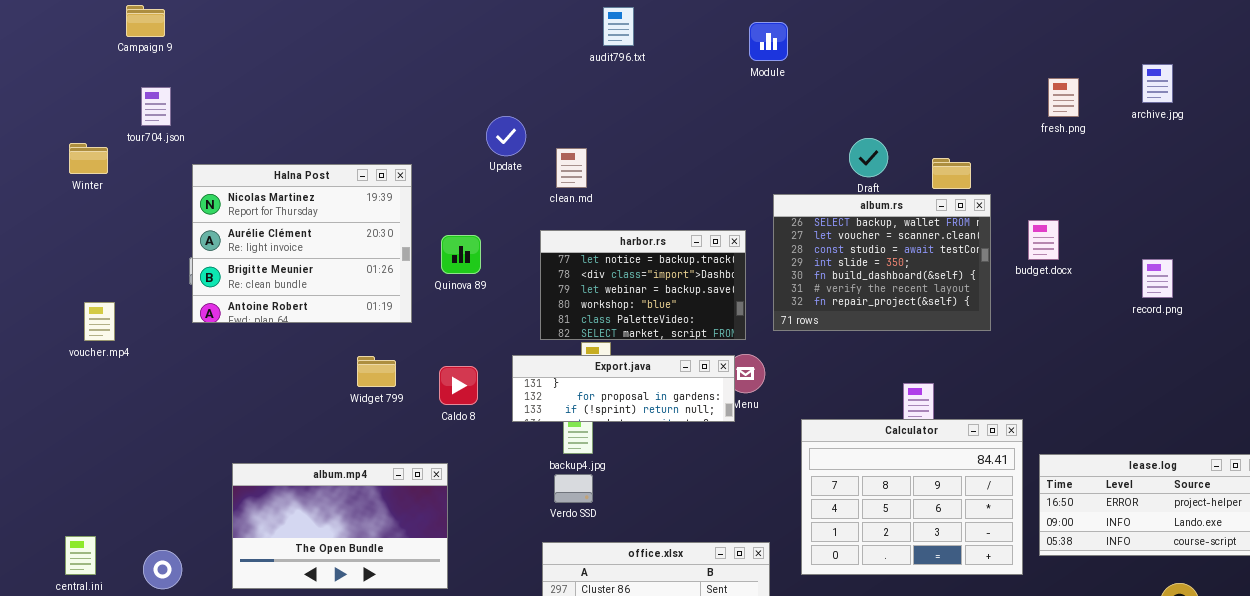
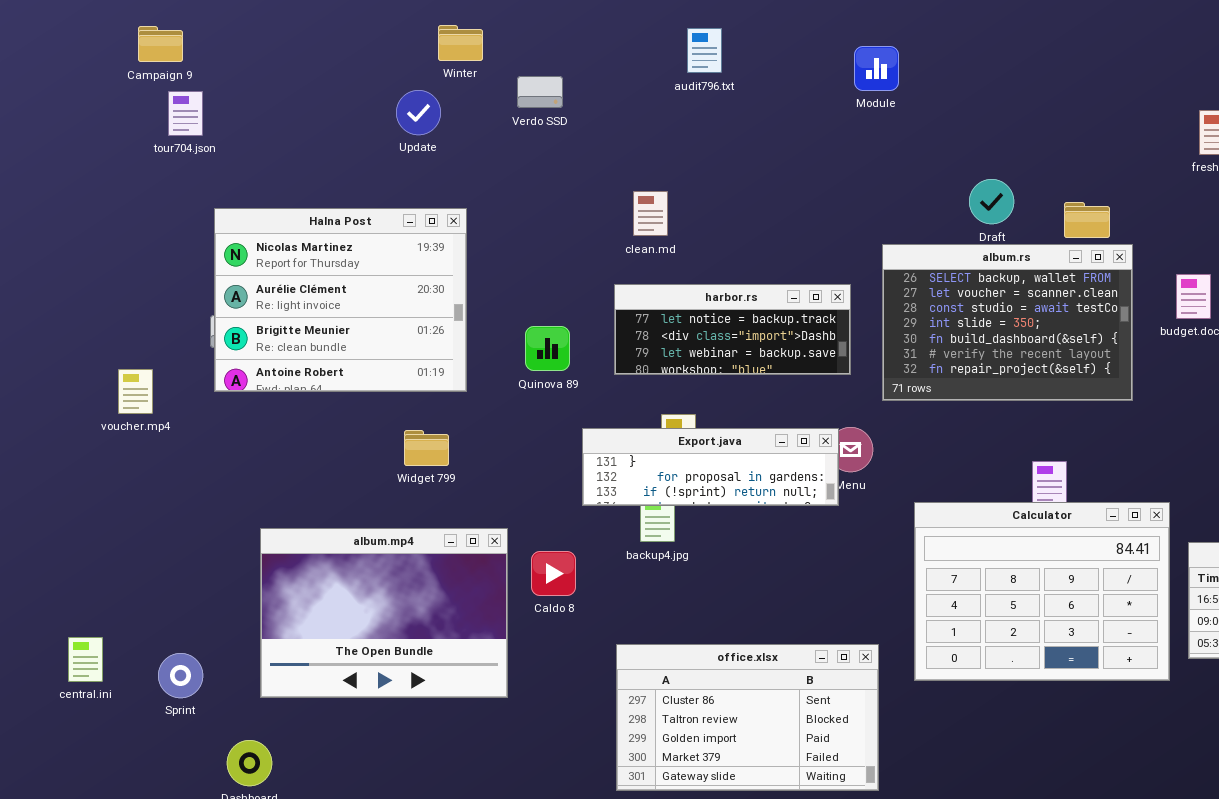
tour704.json: [141,87,171,126] -> [168,91,203,136], moved
Update: [486,116,526,156] -> [396,90,441,135], moved
Winter: [69,143,108,174] -> [438,25,483,61], moved
harbor.rs: [540,230,746,340] -> [614,284,851,375], resized
Quinova 89: [441,235,481,274] -> [525,326,570,371], moved
voucher.mp4: [84,302,115,341] -> [118,369,153,414], moved
Caldo 8: [439,366,478,405] -> [531,551,576,596], moved
album.mp4: [232,463,448,589] -> [260,528,508,698], resized
Verdo SSD: [554,474,593,503] -> [517,76,563,108], moved

